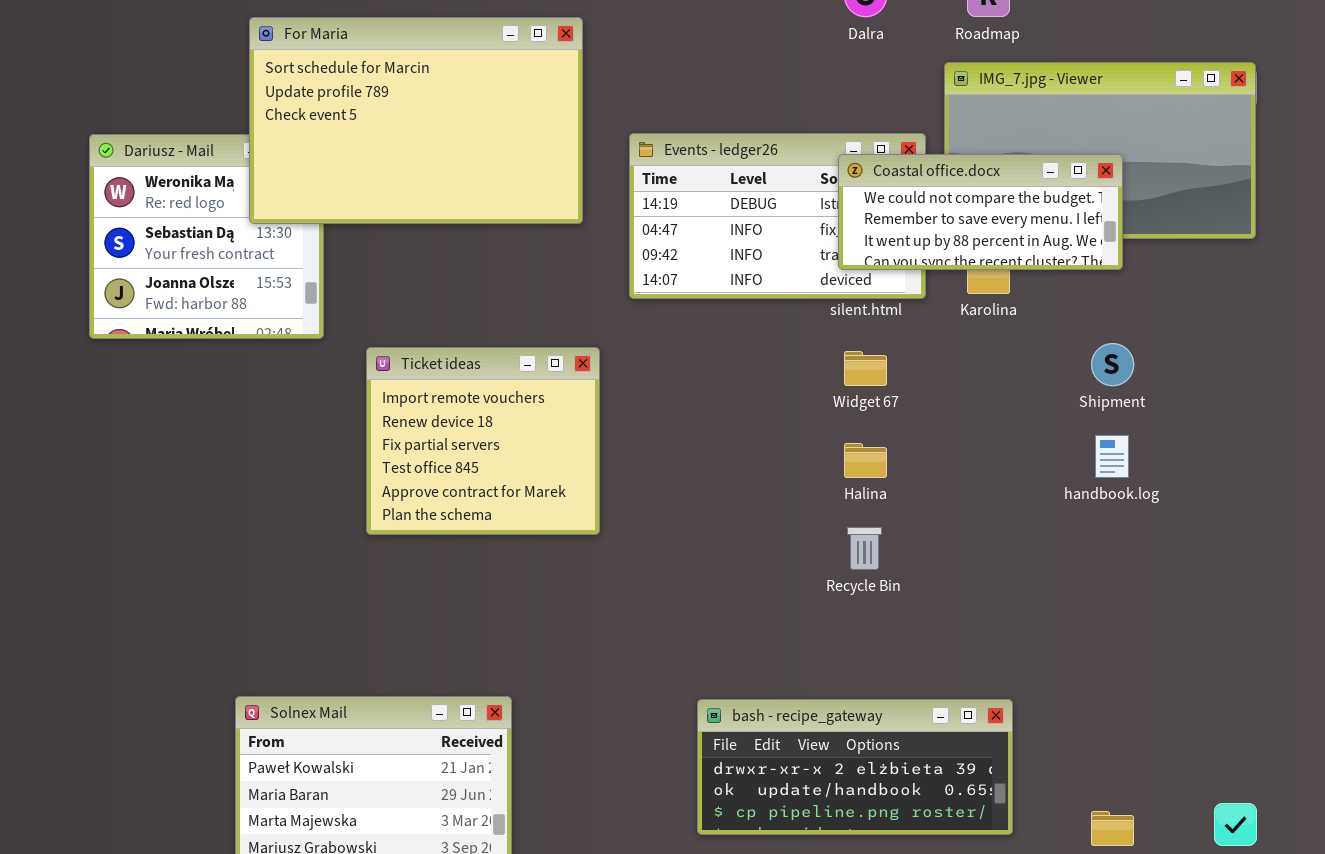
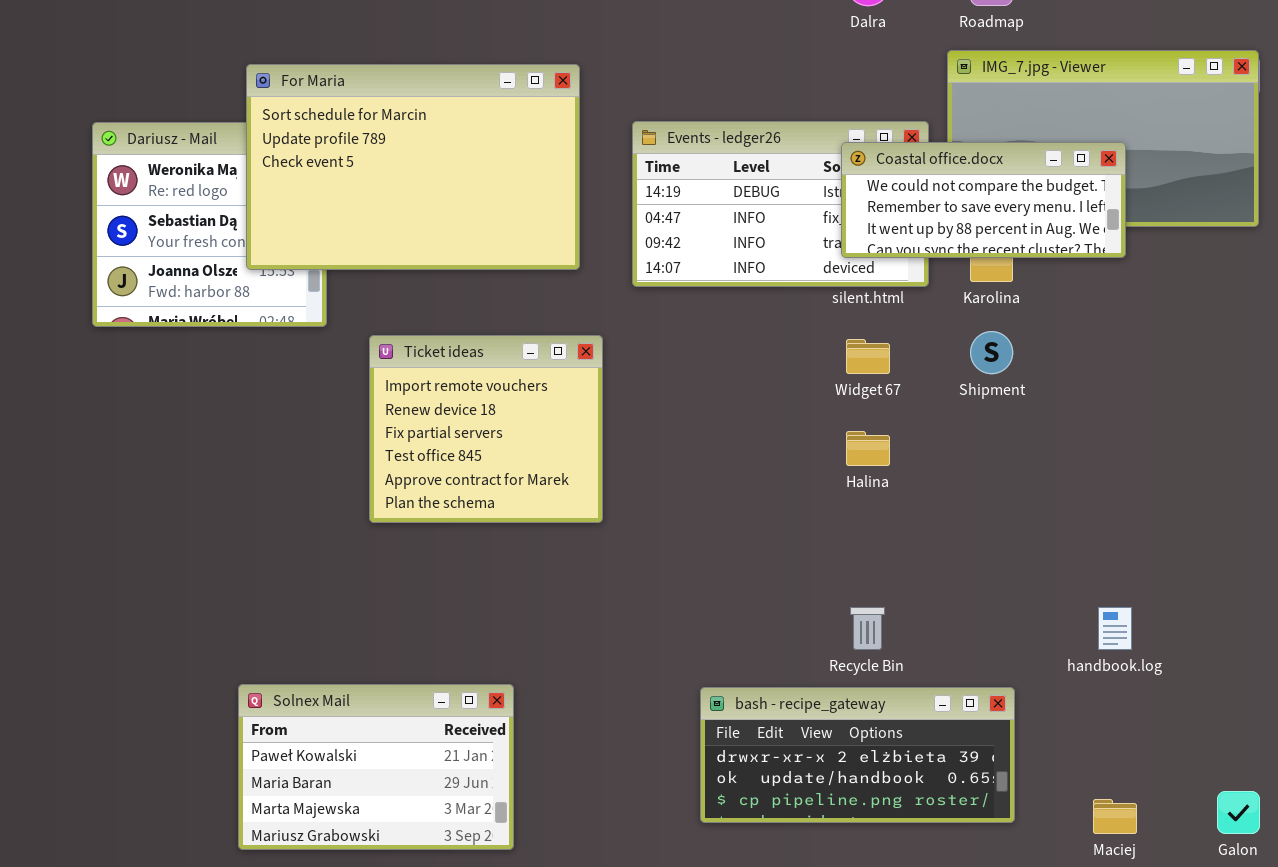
For Maria: [249,17,583,224] -> [246,64,580,270], moved
Shipment: [1091,343,1134,386] -> [970,331,1013,374], moved
handbook.log: [1095,435,1129,478] -> [1098,607,1132,650], moved
Recycle Bin: [847,527,882,570] -> [850,607,885,650], moved

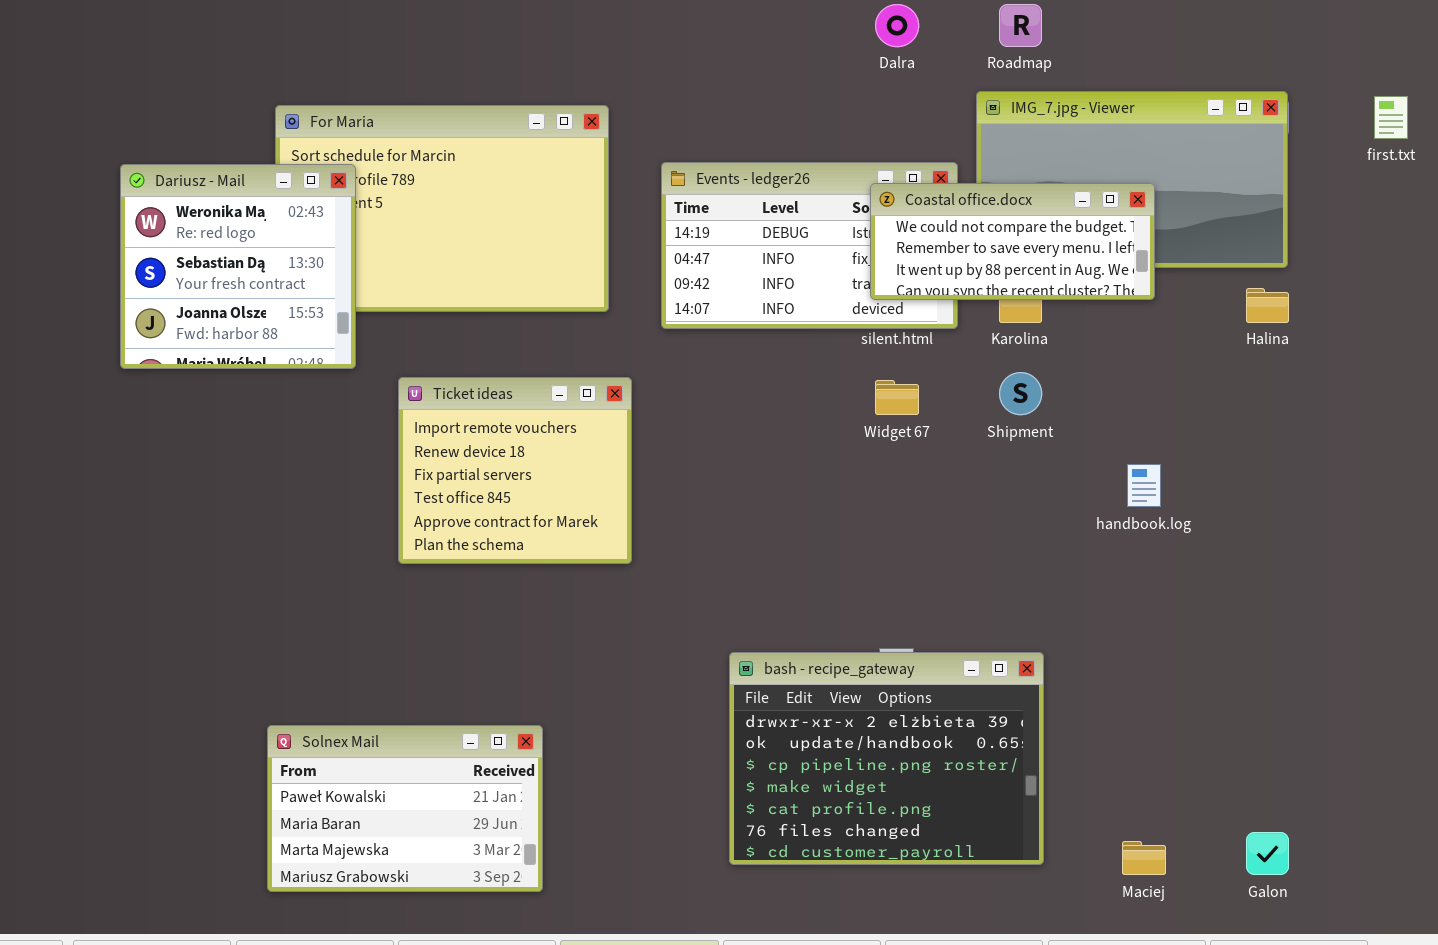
Dariusz - Mail: [92,122,327,327] -> [120,164,356,369], raised
Halina: [846,431,890,466] -> [1246,288,1289,323], moved
handbook.log: [1098,607,1132,650] -> [1127,464,1161,507], moved
bash - recipe_gateway: [700,687,1015,823] -> [729,652,1044,865], resized

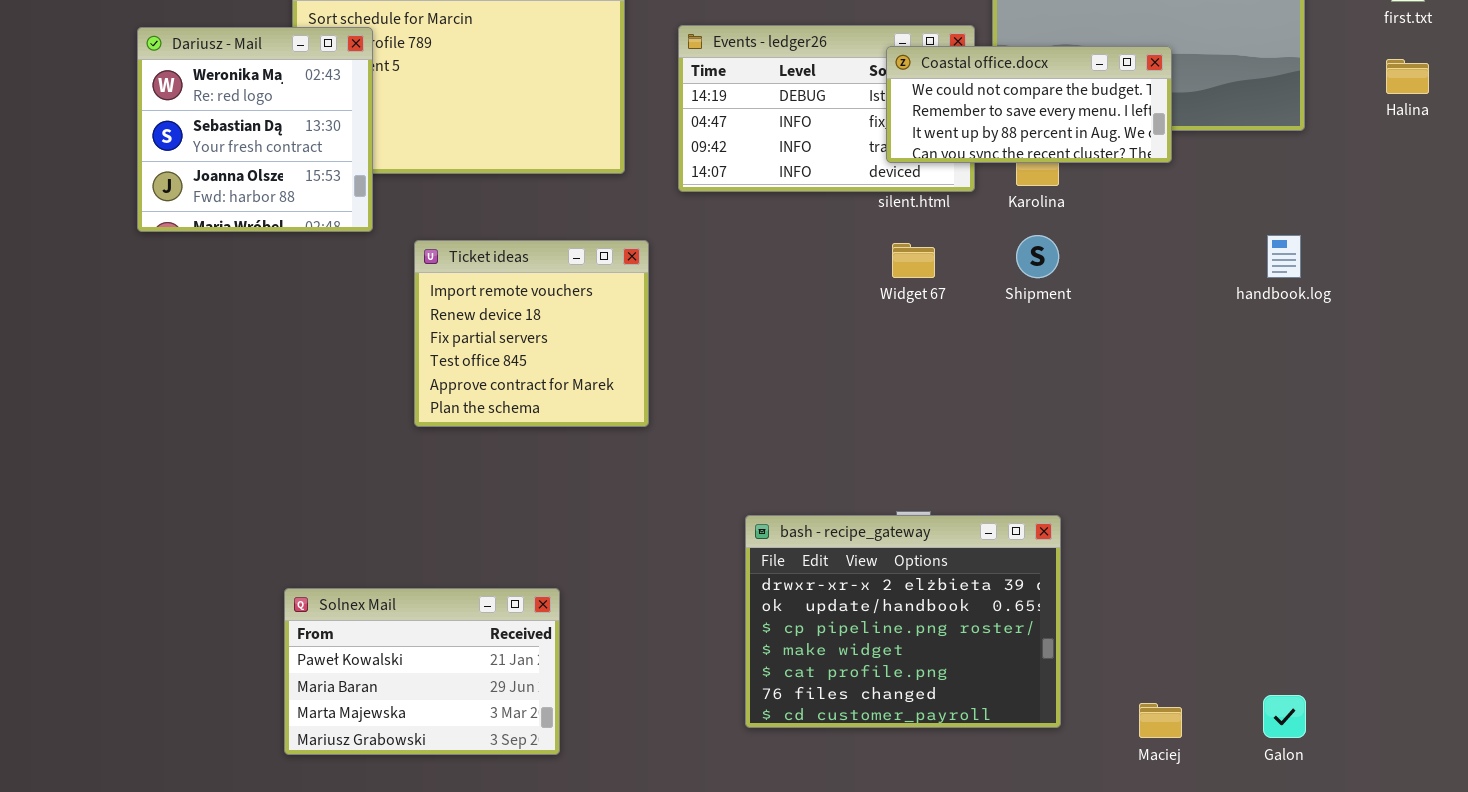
Halina: [1246,288,1289,323] -> [1386,59,1429,94], moved
handbook.log: [1127,464,1161,507] -> [1267,235,1301,278], moved

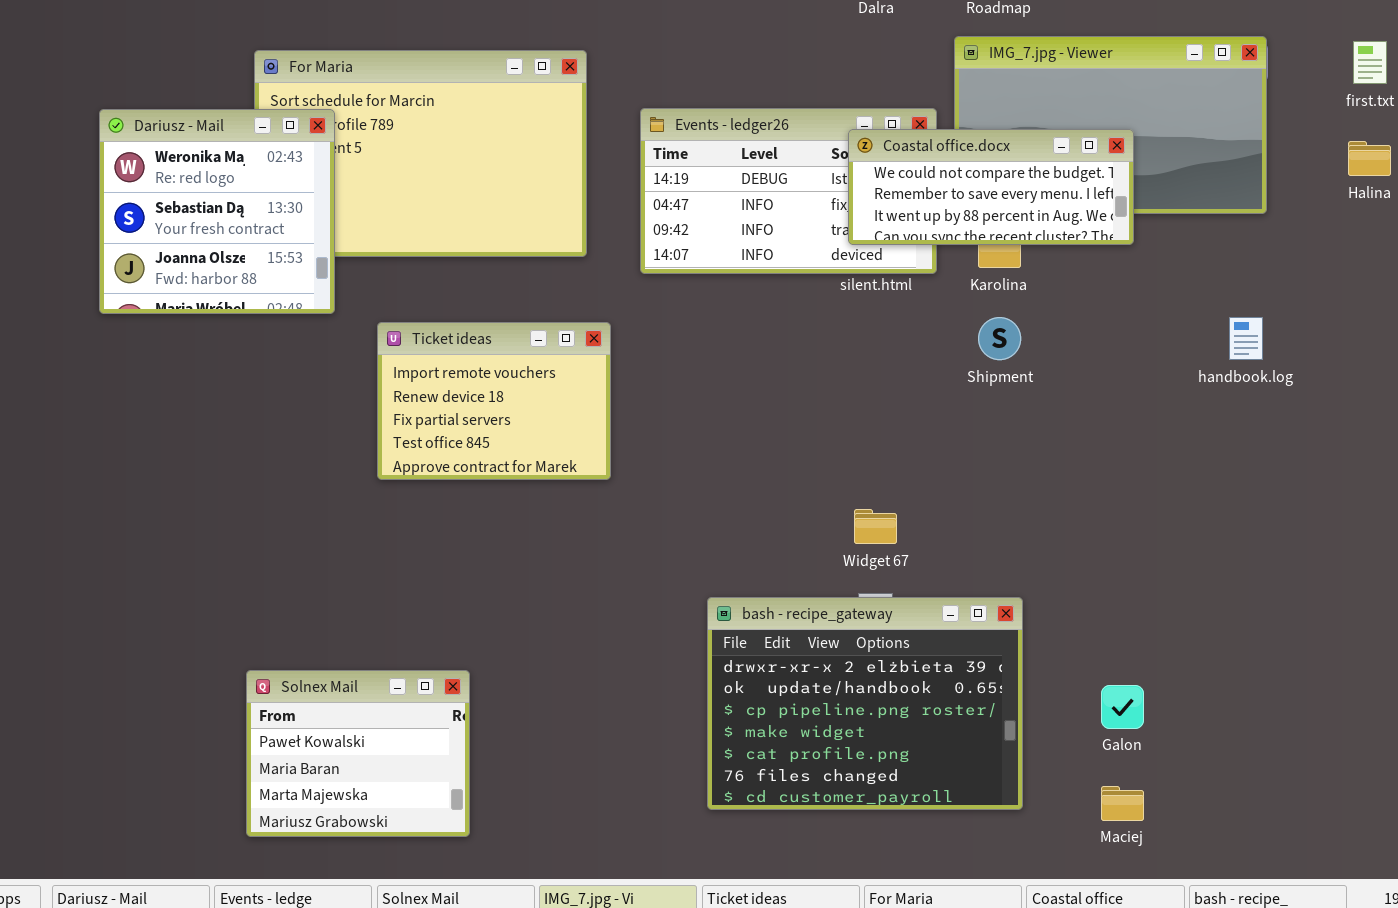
Ticket ideas: [414,240,649,427] -> [377,322,611,480], resized
Widget 67: [892,243,935,278] -> [854,509,897,544], moved
Solnex Mail: [284,588,560,755] -> [246,670,470,837], resized
Galon: [1263,695,1306,738] -> [1101,685,1144,729], moved

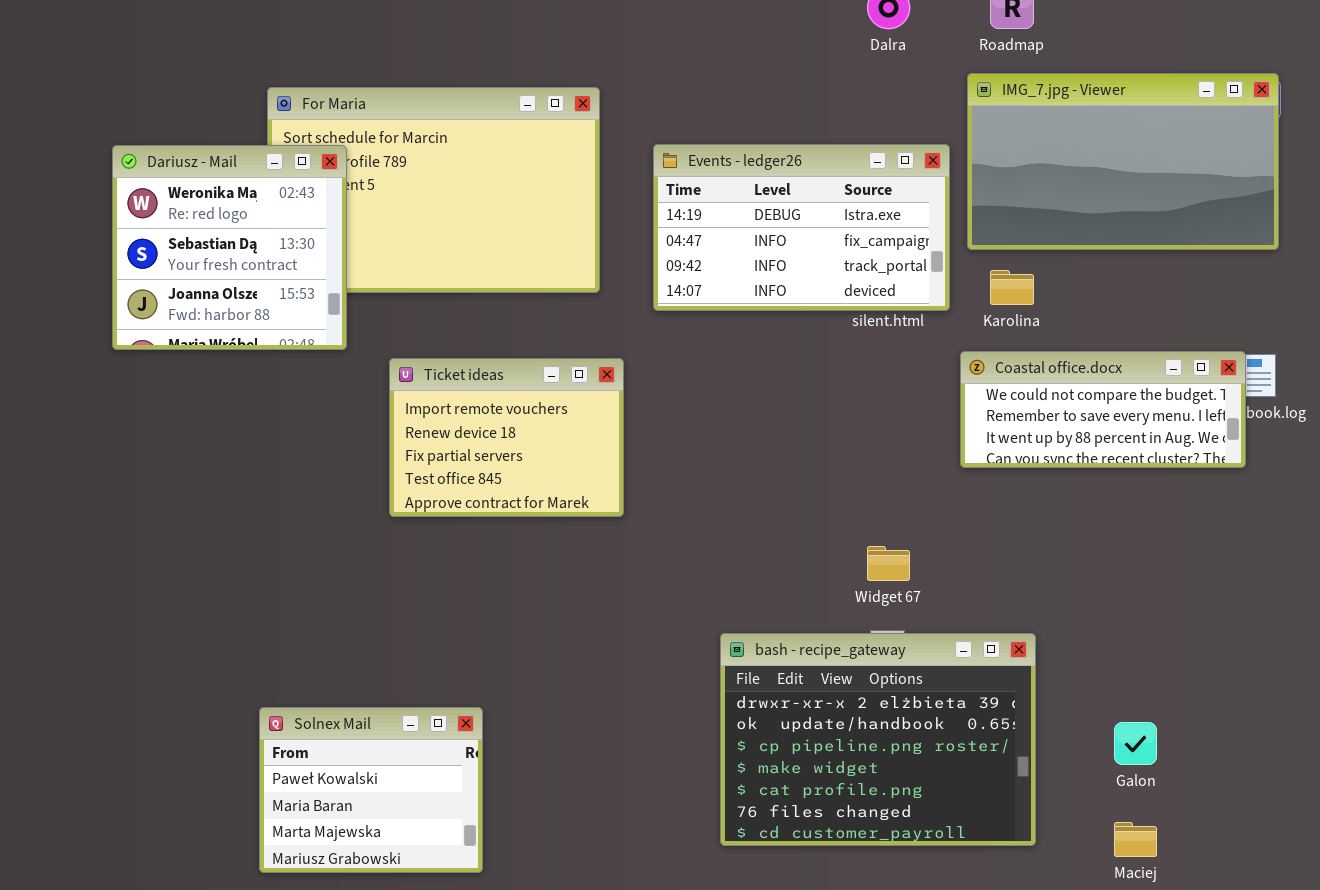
Coastal office.docx: [848,129,1134,245] -> [960,351,1246,468], moved

